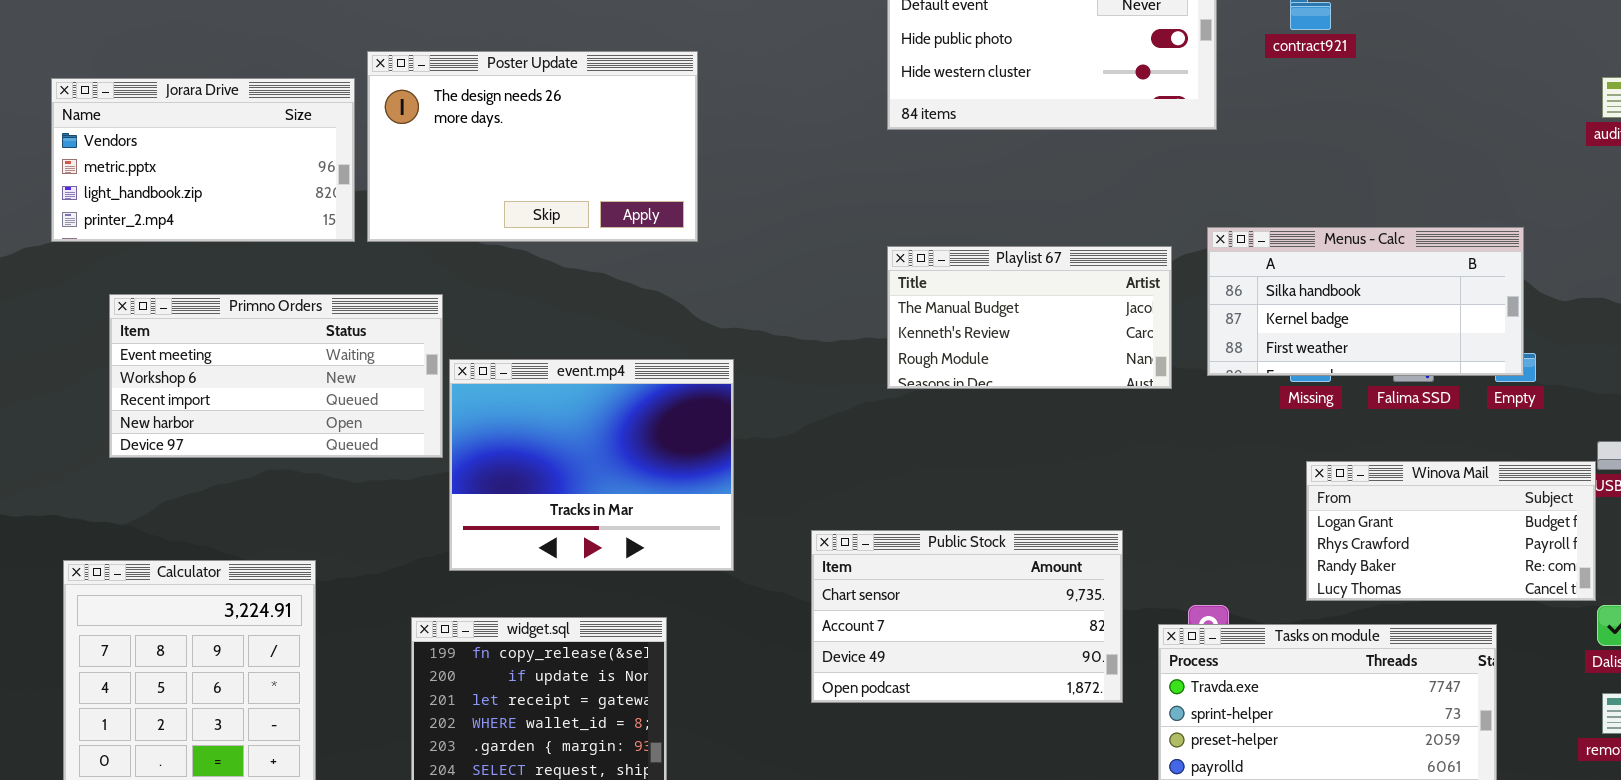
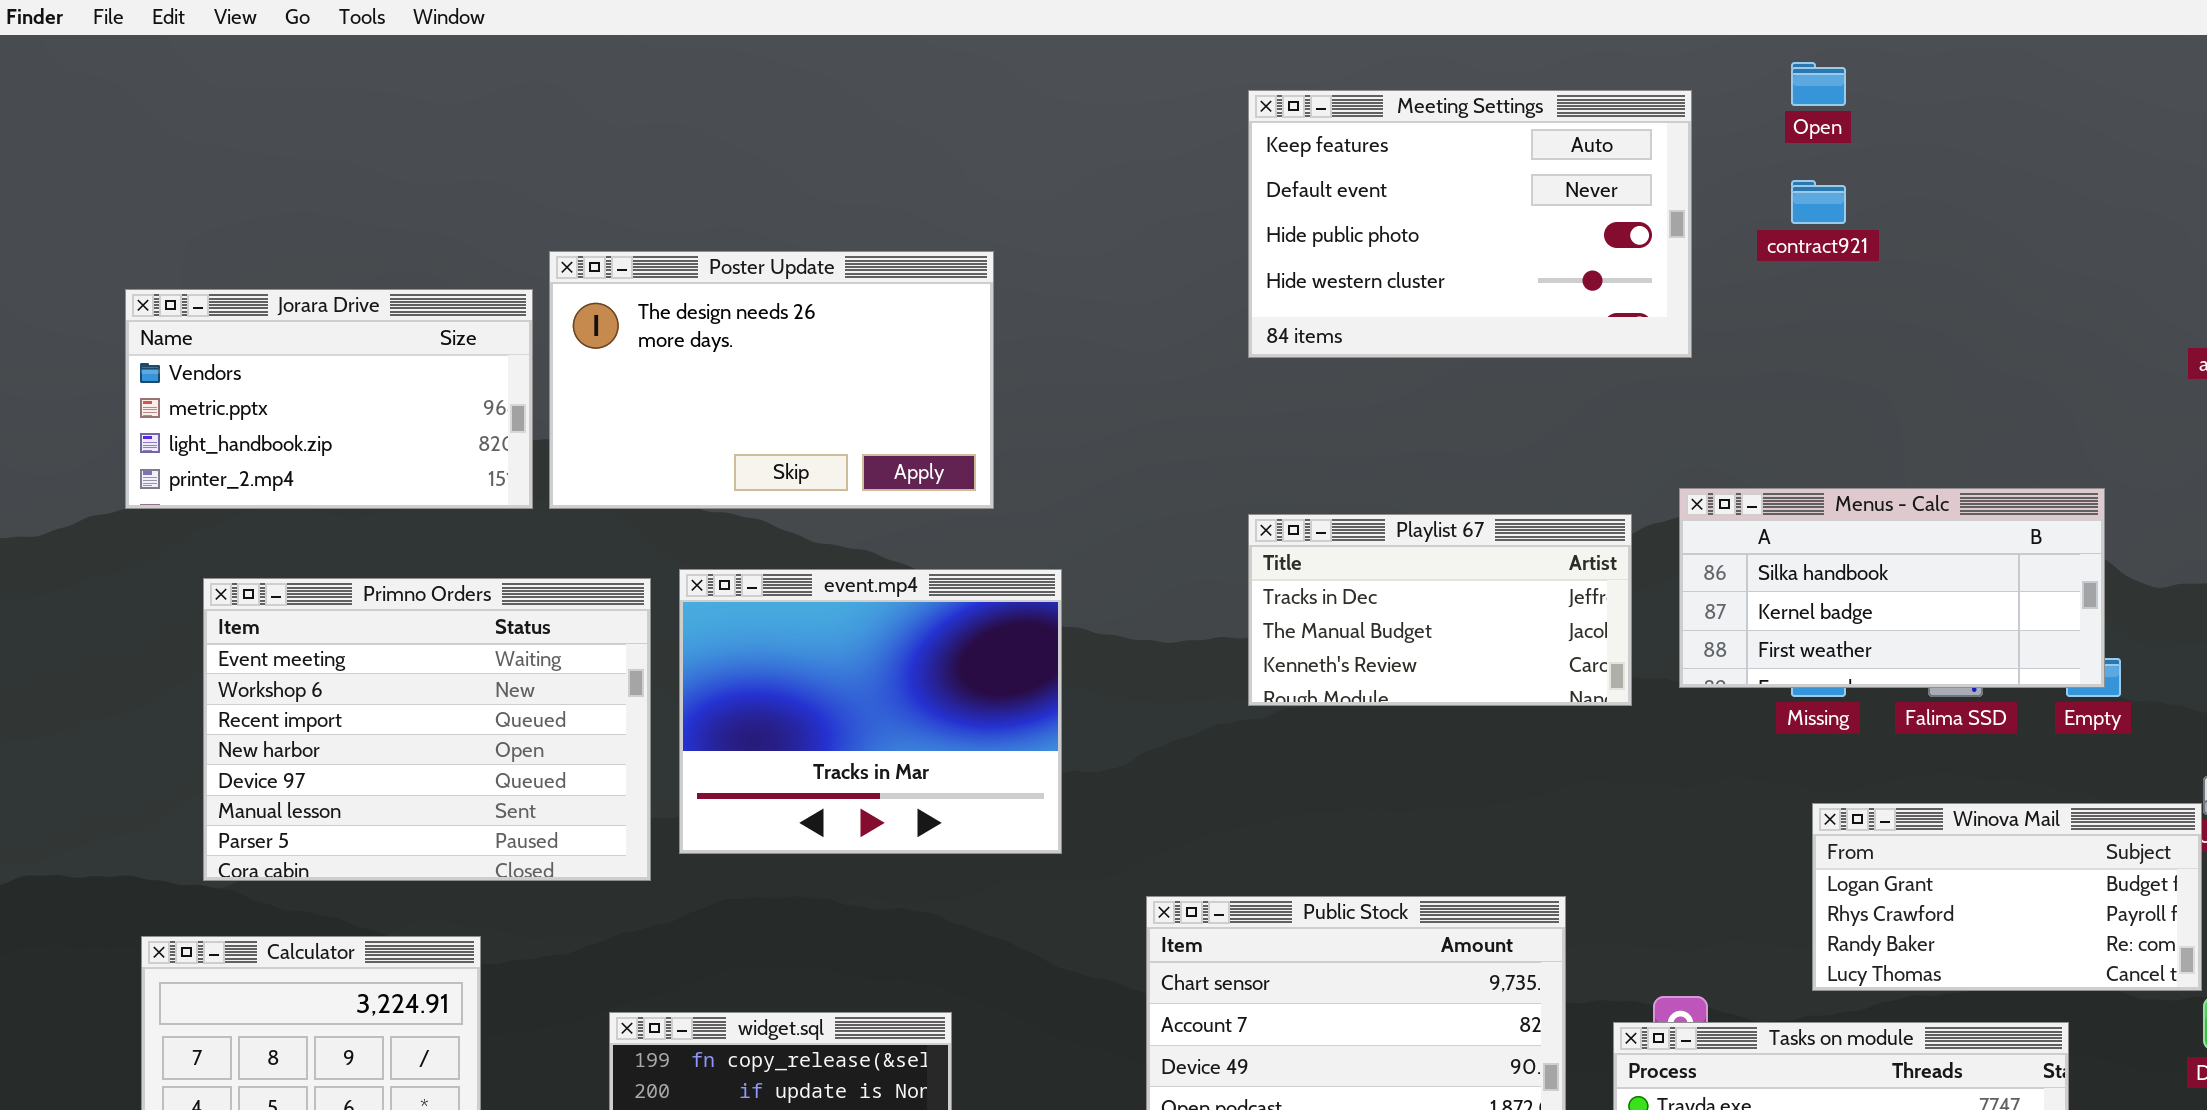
Playlist 67: [887,246,1172,389] -> [1248,514,1632,706], scrolled up 1 row
Primno Orders: [109,294,443,458] -> [203,578,651,881], resized
event.mp4: [449,359,734,571] -> [679,569,1062,854], moved

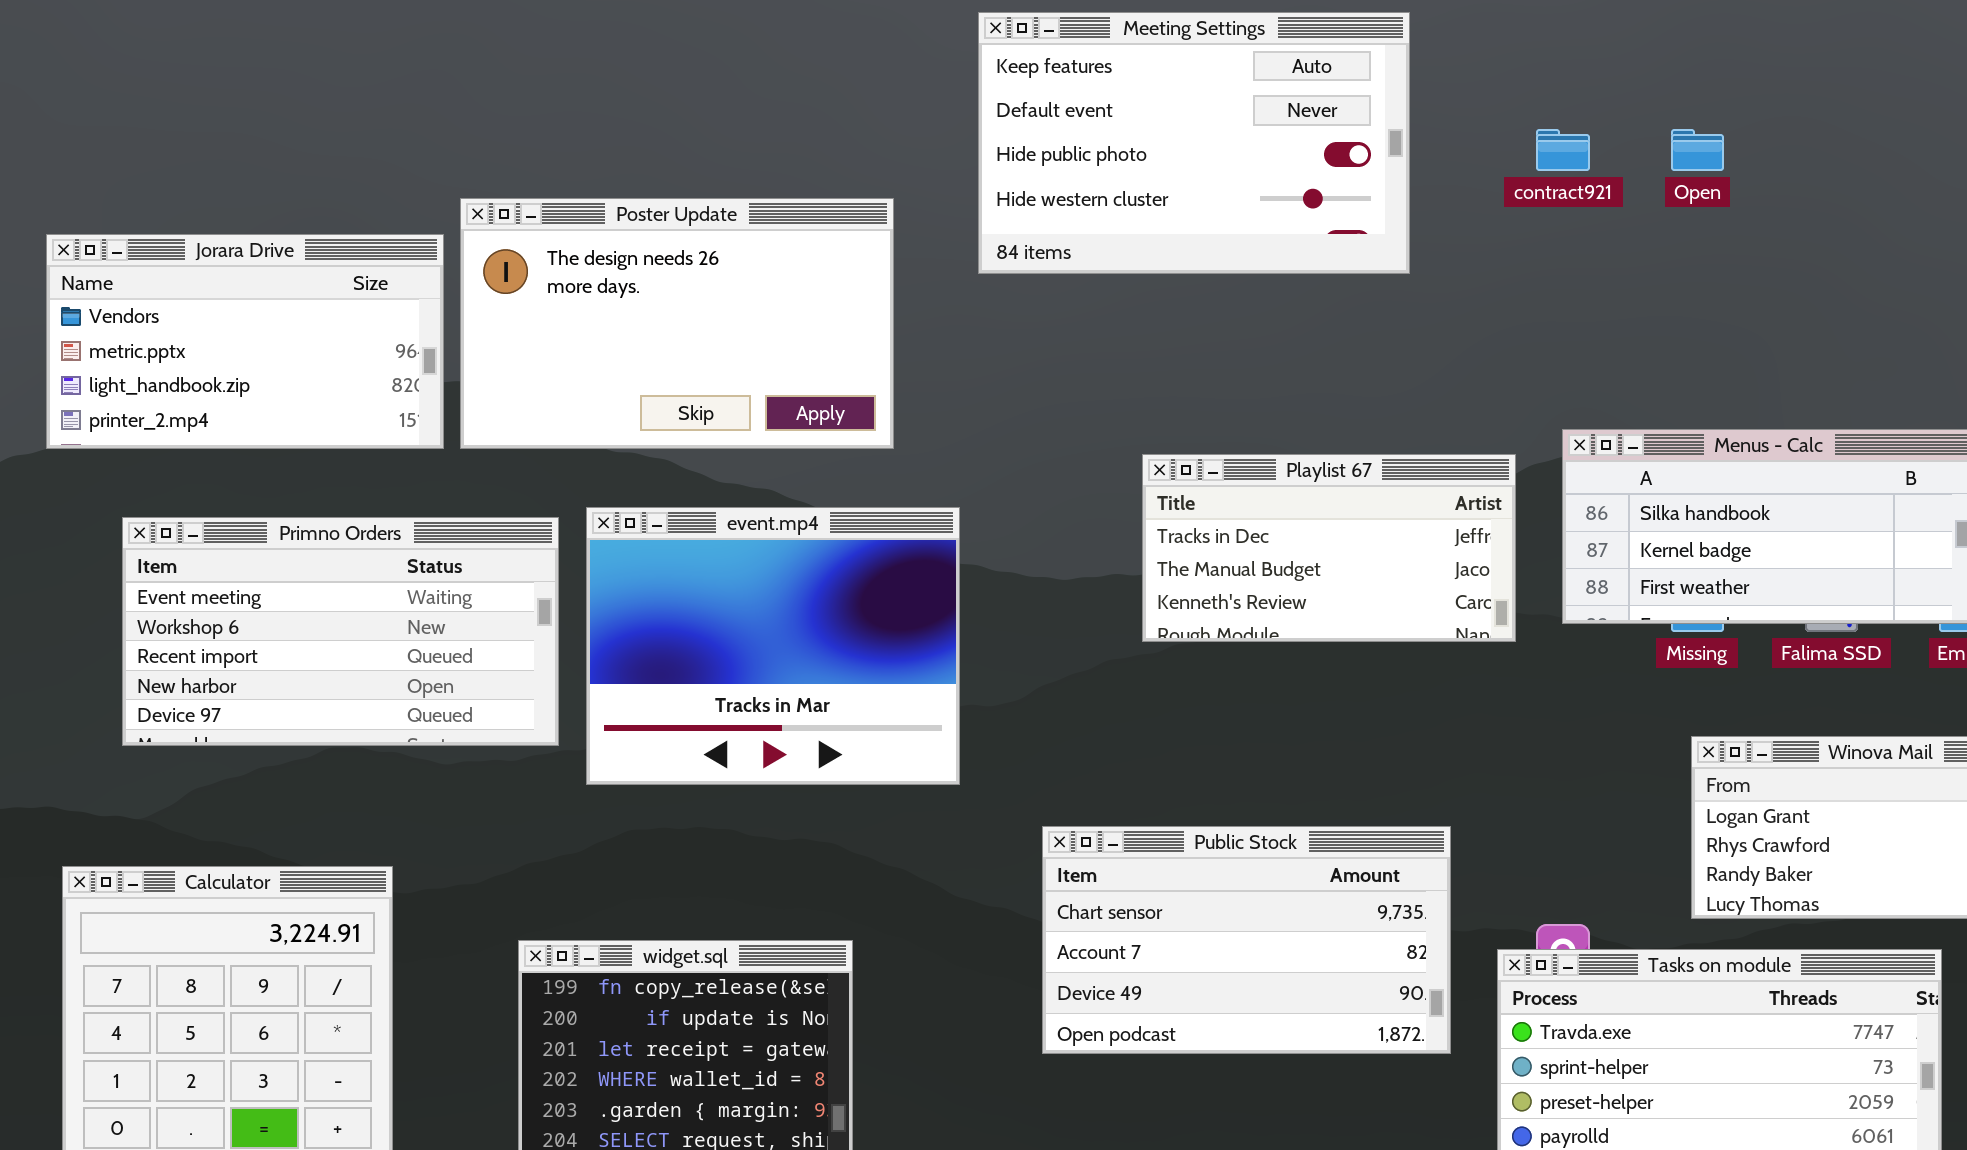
Open: [1791,62,1846,106] -> [1671,129,1724,171], moved
Meeting Settings: [1248,90,1692,358] -> [978,12,1410,274], moved
contract921: [1791,180,1846,224] -> [1536,129,1590,171], moved
Primno Orders: [203,578,651,881] -> [122,517,559,746], resized

